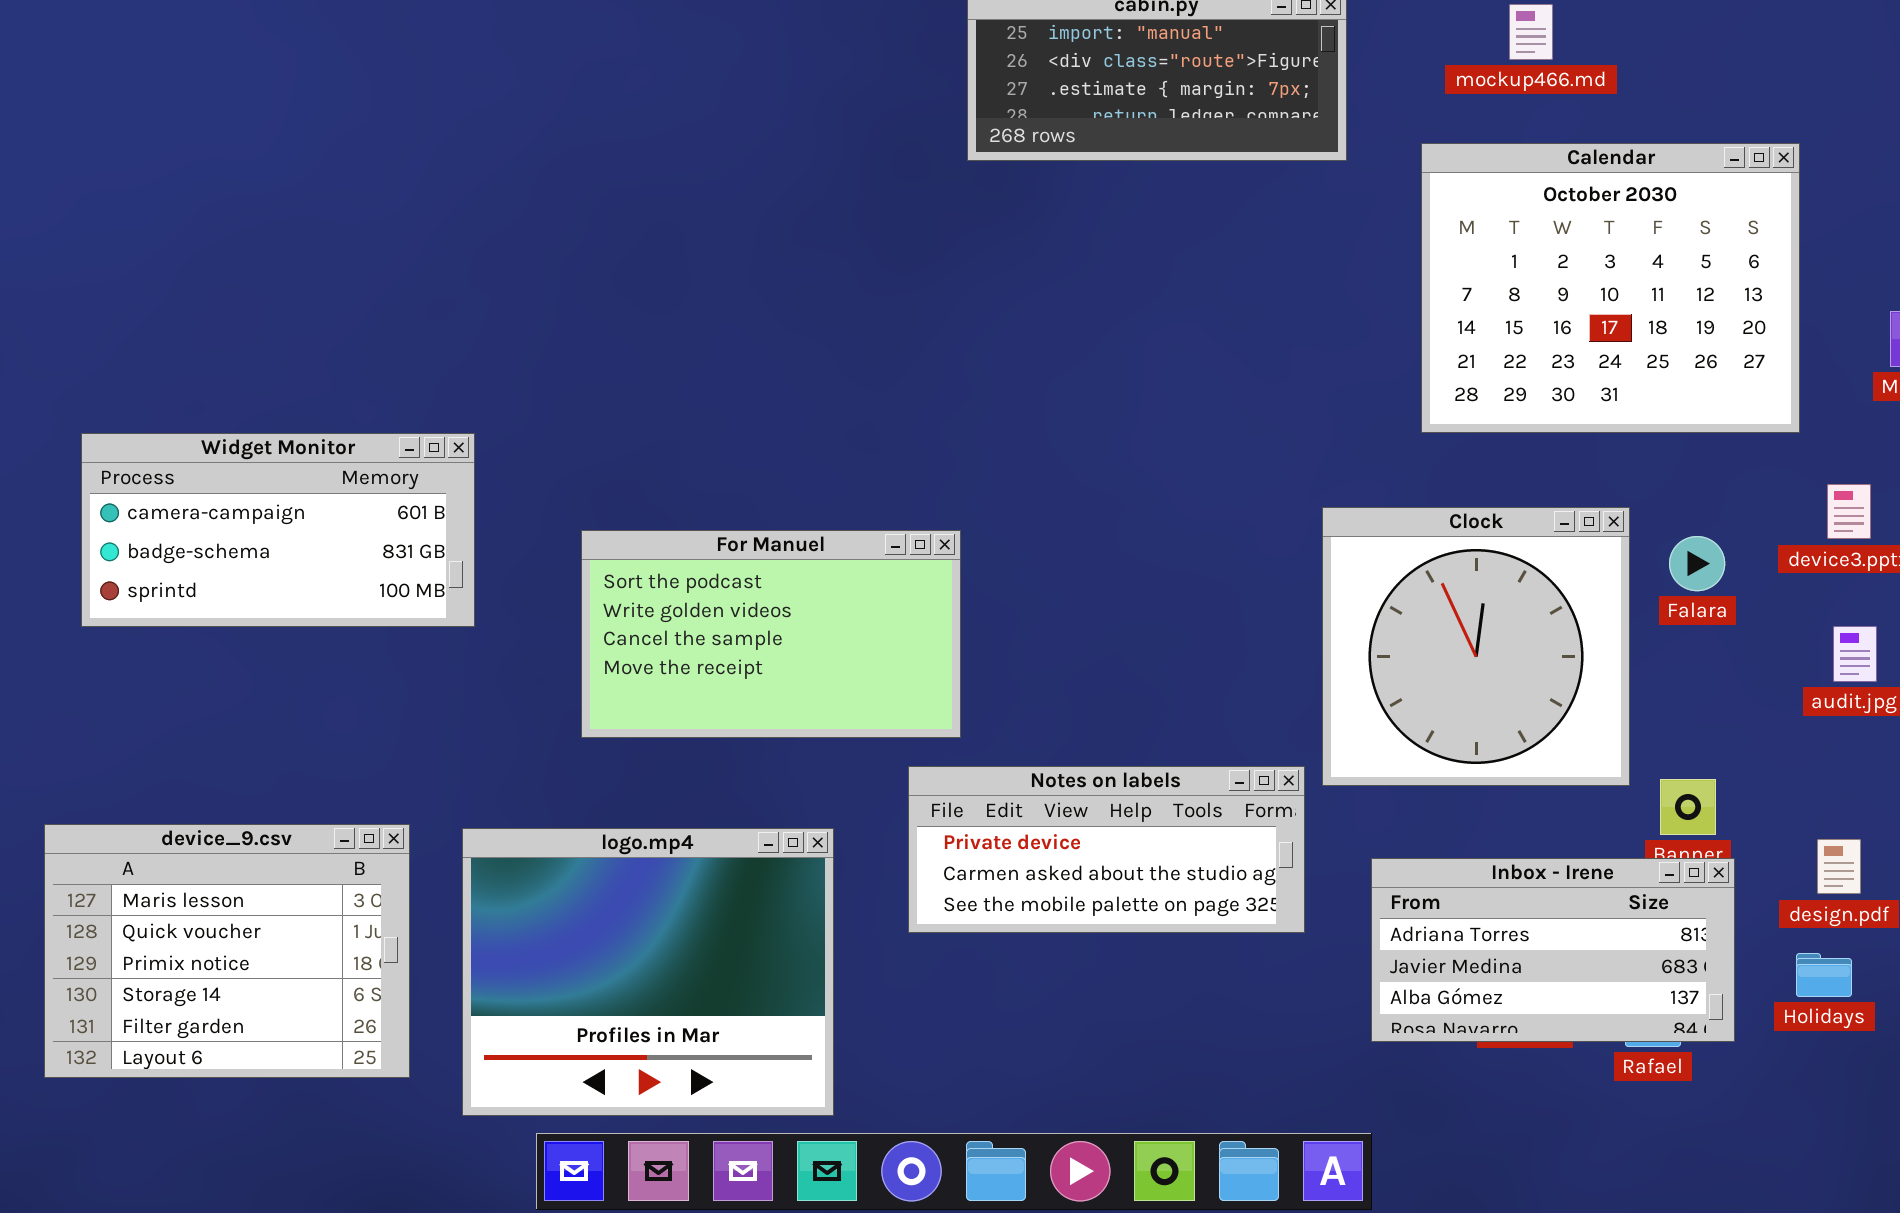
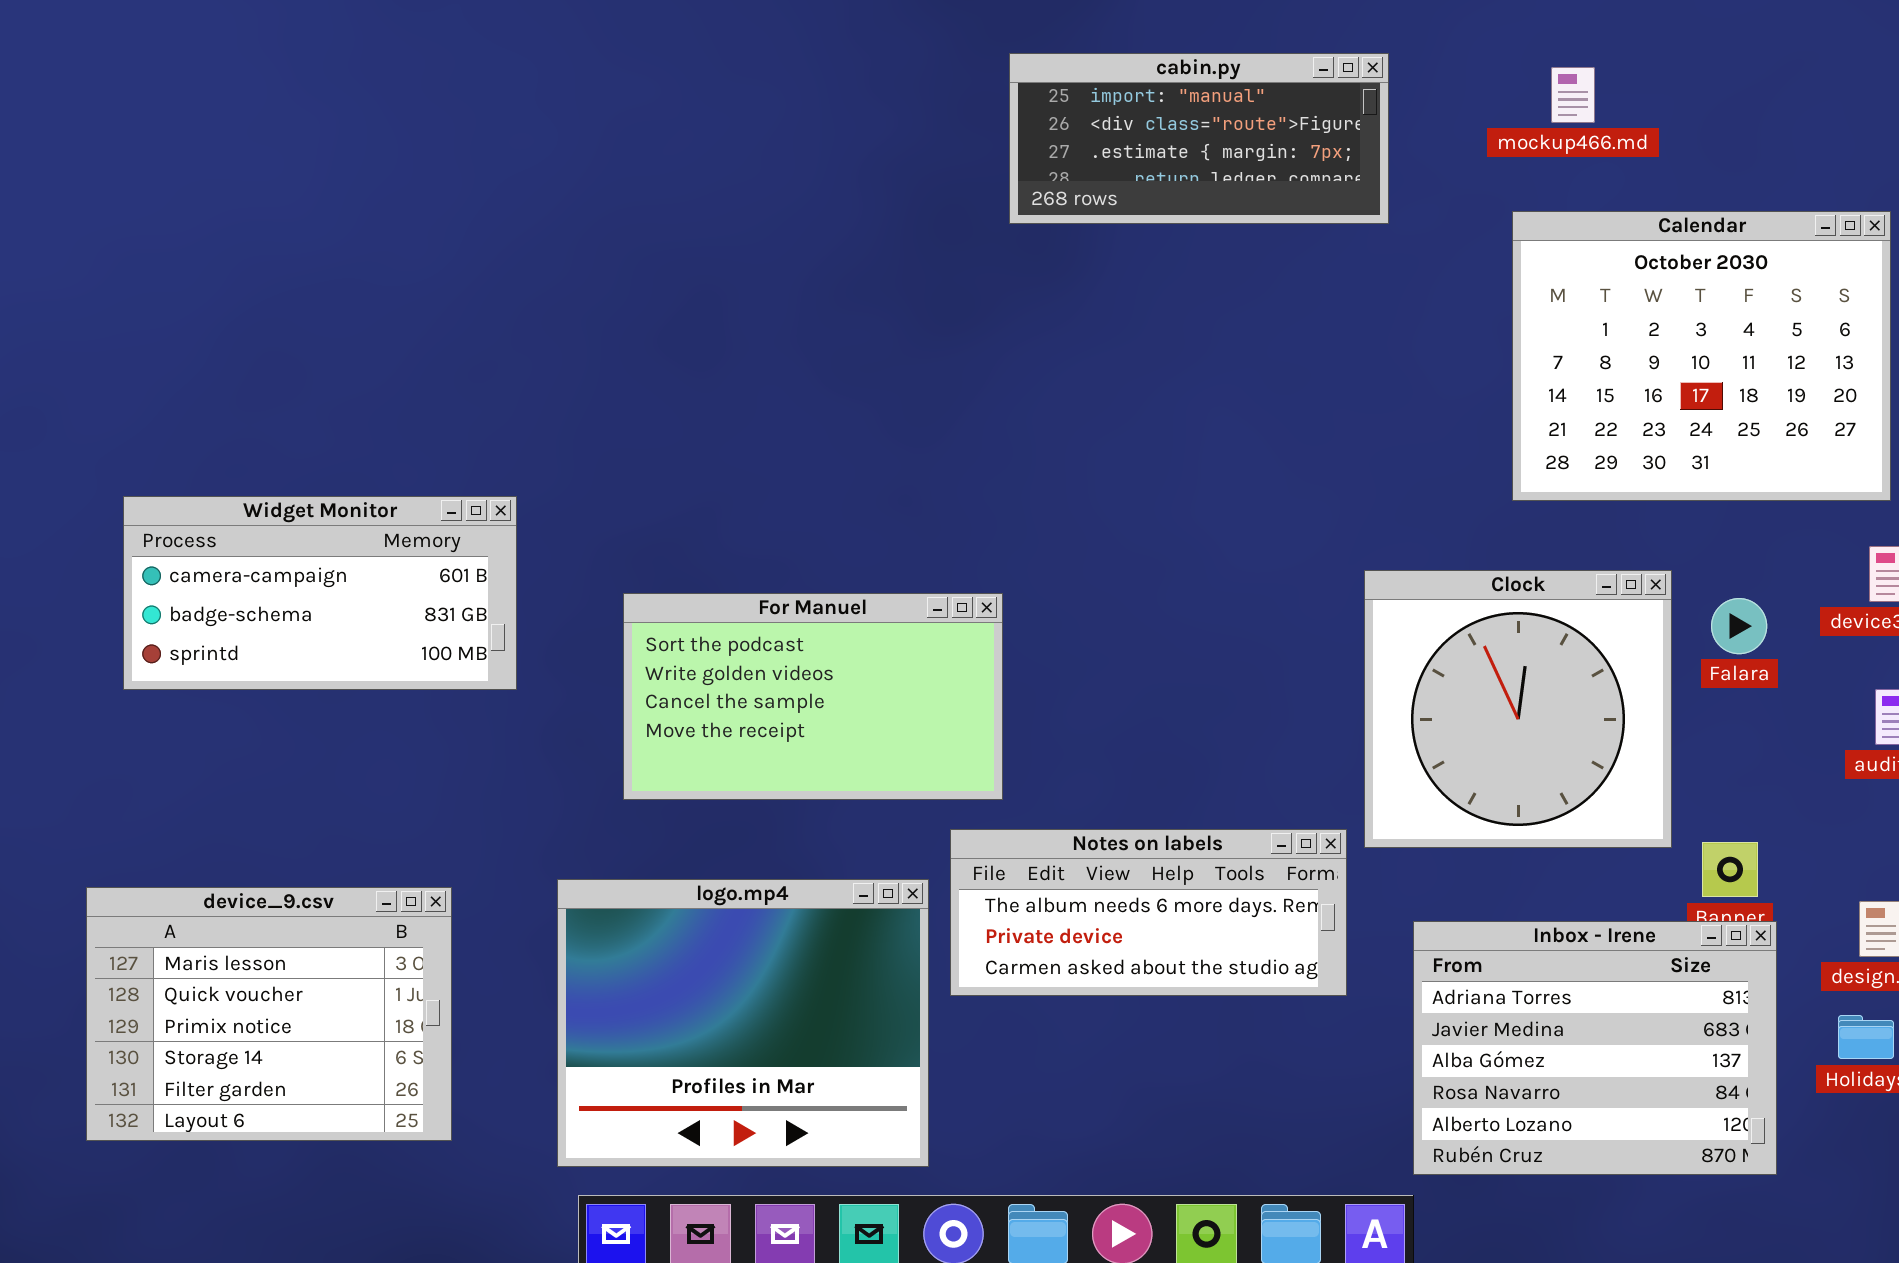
Calendar: [1421,143,1800,433] -> [1512,211,1891,501], moved
Notes on labels: [908,766,1305,933] -> [950,829,1347,996], scrolled up 1 row
logo.mp4: [462,828,834,1116] -> [557,879,929,1167], moved
Inbox - Irene: [1371,858,1735,1042] -> [1413,921,1777,1175], resized

